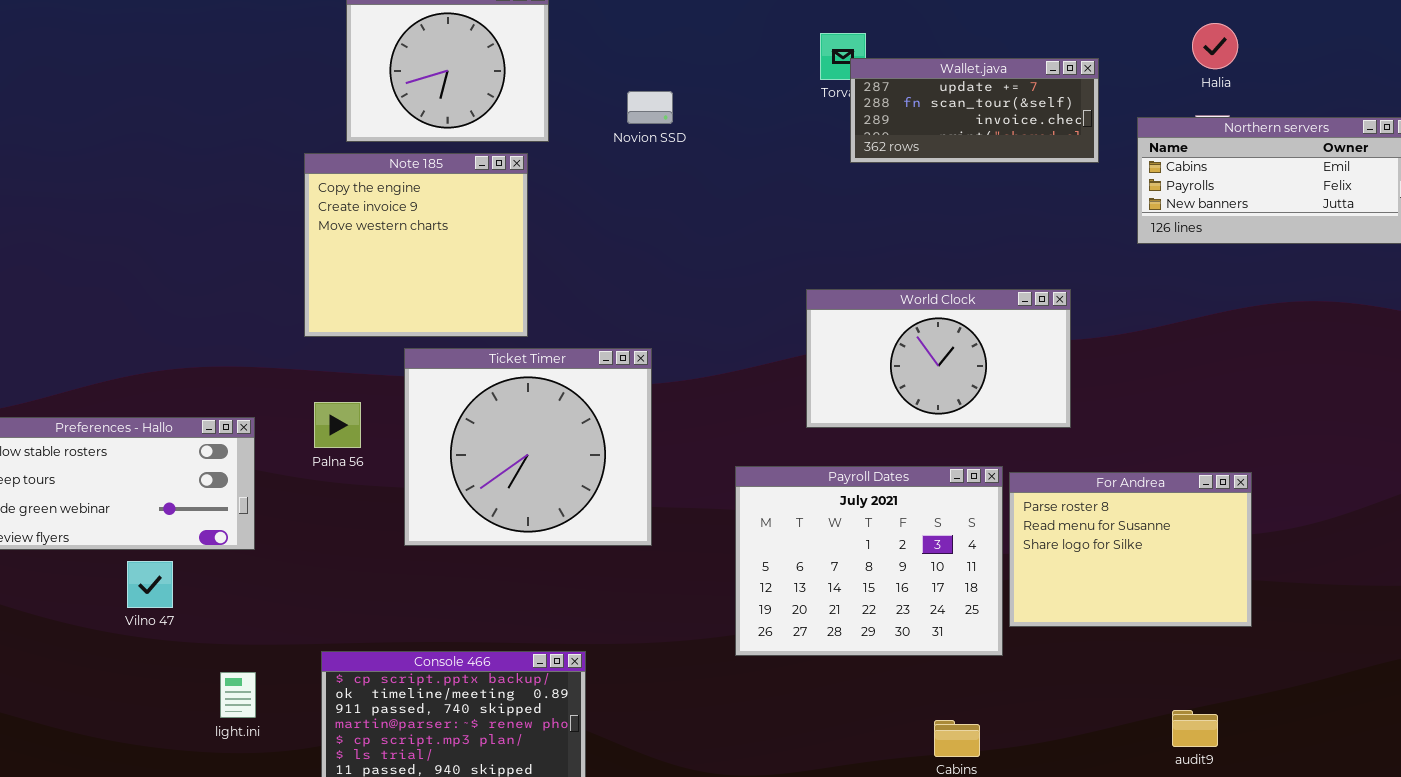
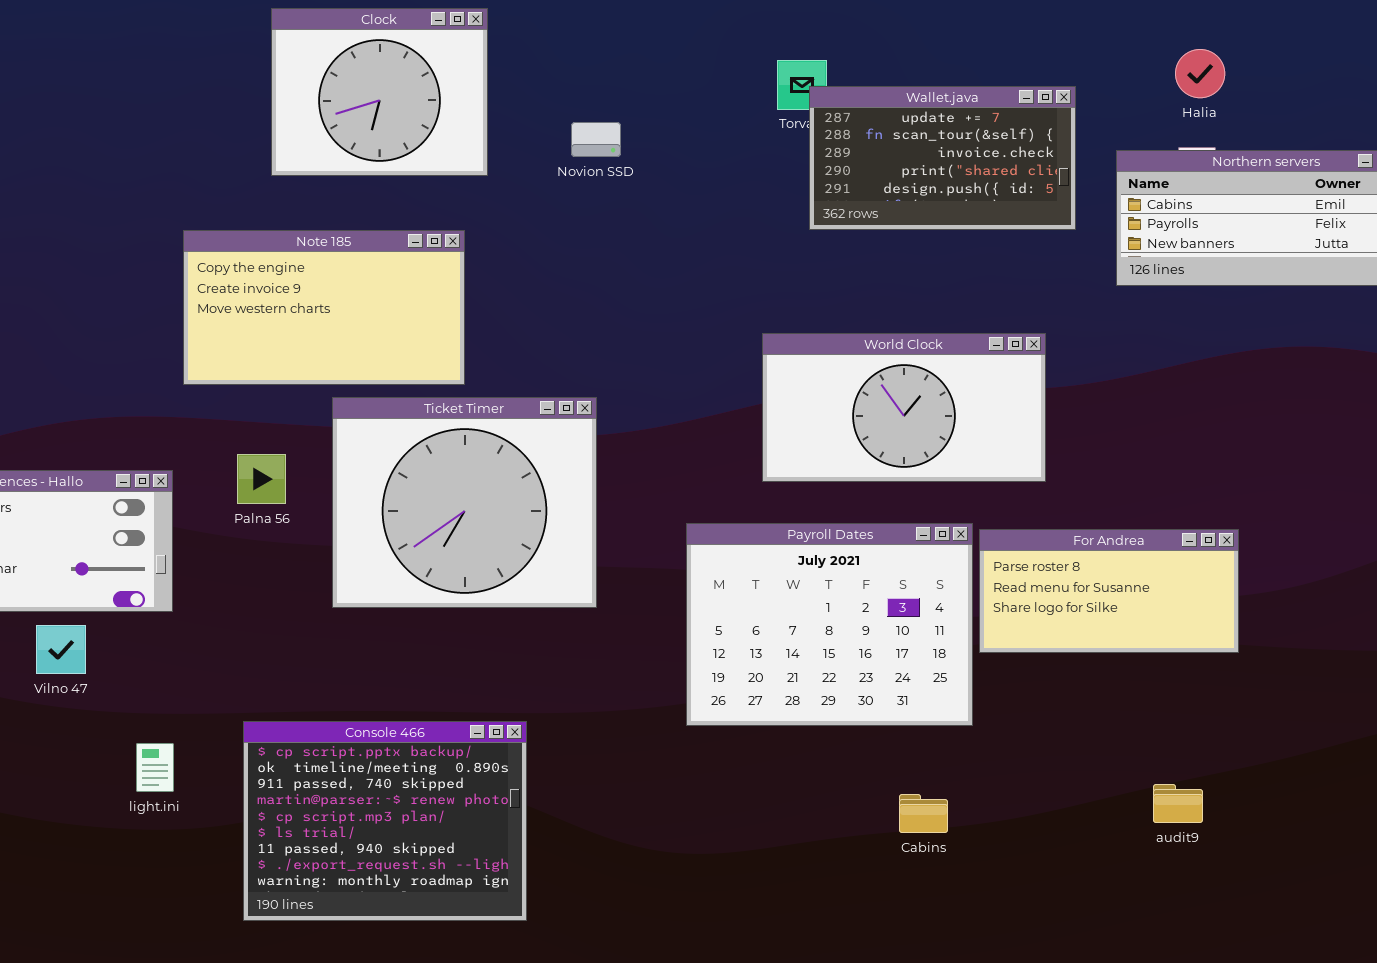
Wallet.java: [850,58,1099,163] -> [809,86,1076,230], resized
Note 185: [304,153,528,337] -> [183,230,465,385], resized
For Andrea: [1009,472,1252,627] -> [979,529,1239,653], resized

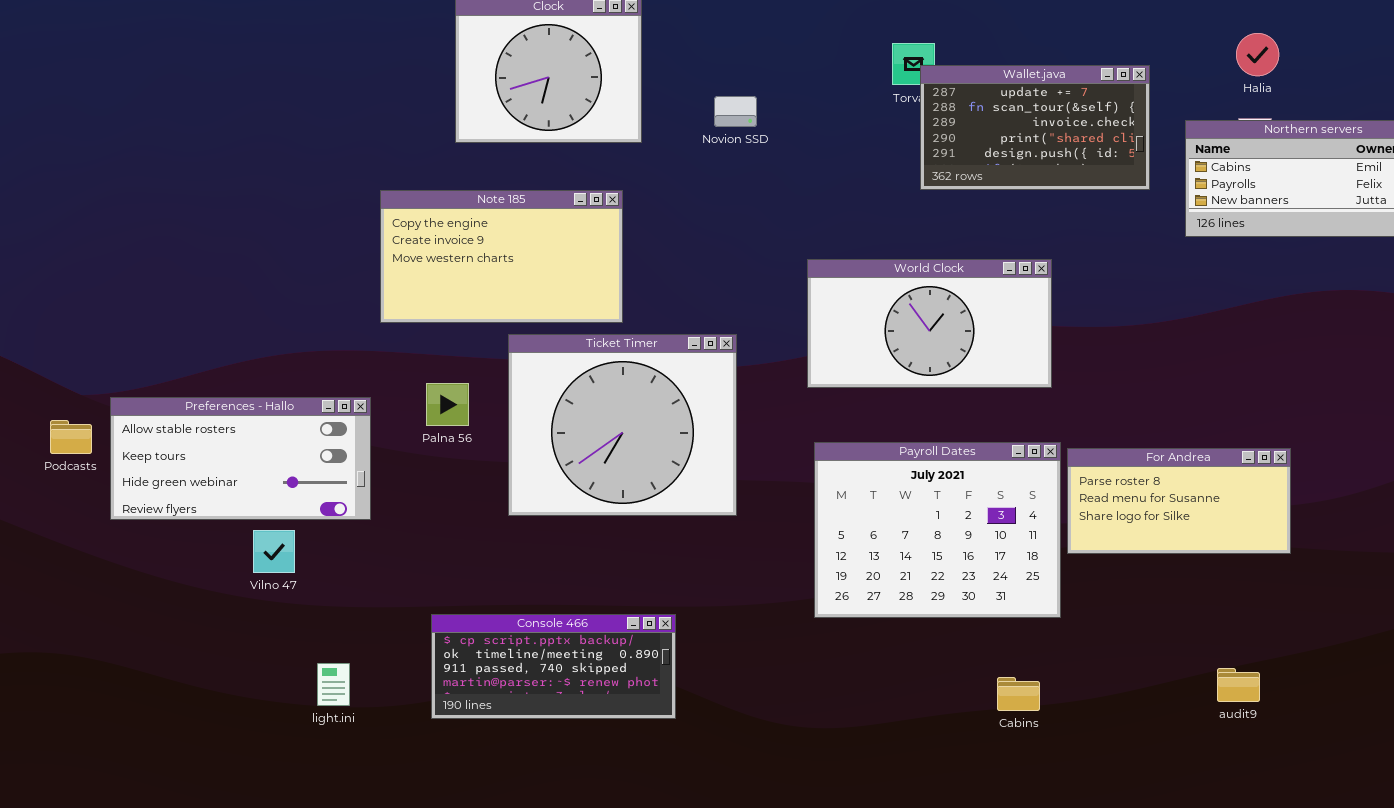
World Clock: [762,333,1046,482] -> [807,259,1052,388], moved
Console 466: [243,721,527,921] -> [431,614,676,719], resized
light.ini: [136,743,174,792] -> [317,663,350,706], moved

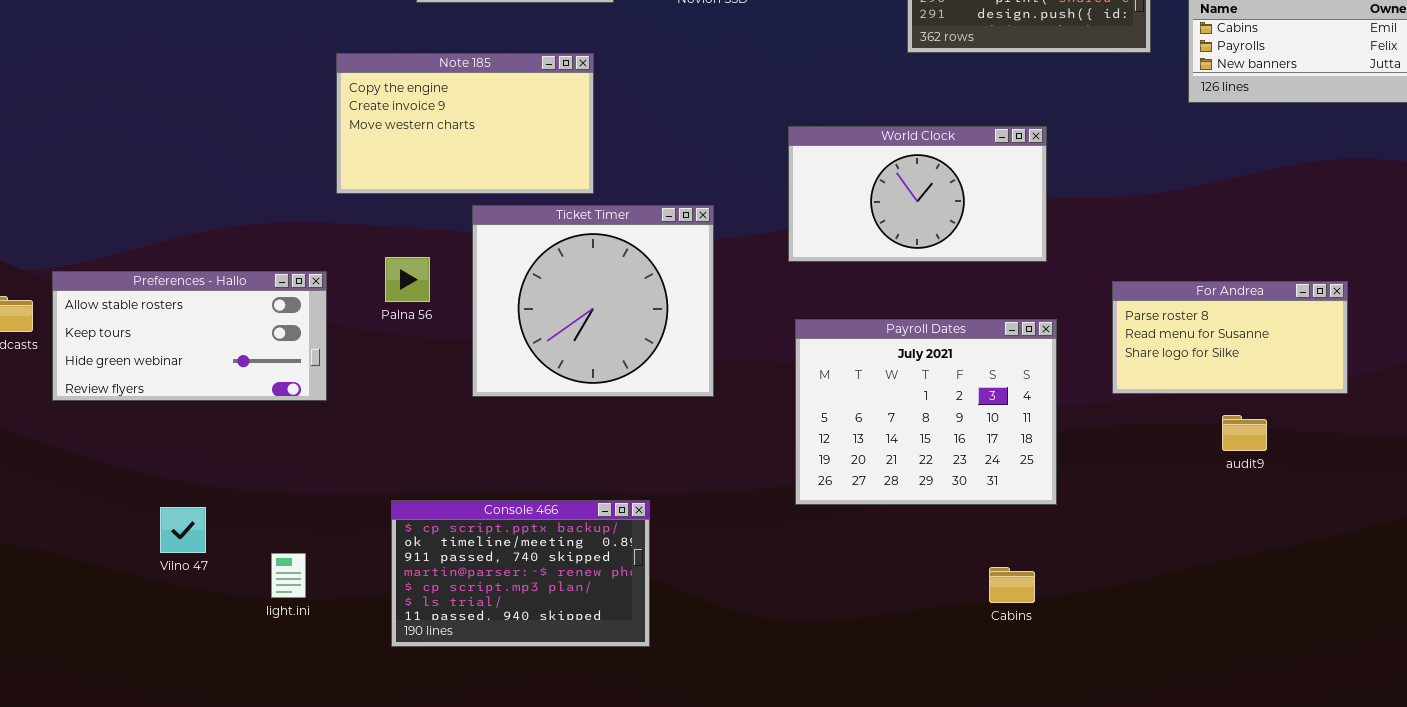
For Andrea: [1067,448,1291,554] -> [1112,281,1348,394], moved
Vilno 47: [253,530,295,573] -> [160,507,206,553], moved
Console 466: [431,614,676,719] -> [391,500,650,647], resized
audit9: [1217,668,1260,702] -> [1222,415,1267,451], moved

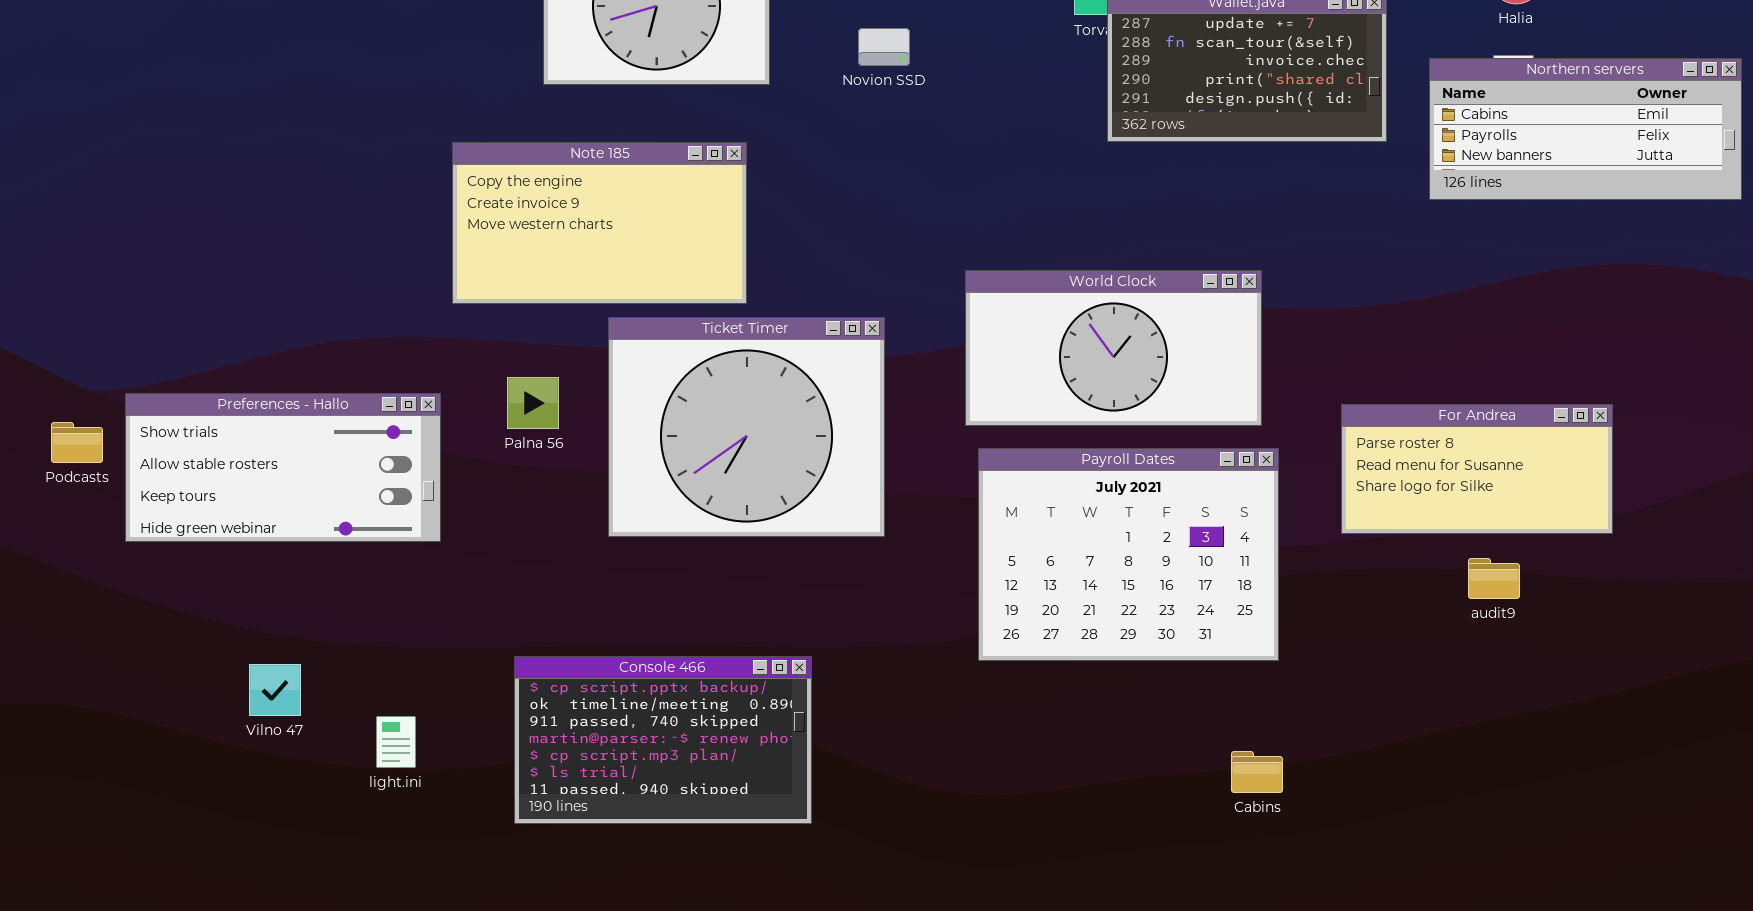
World Clock: [788,126,1047,262] -> [965,270,1262,426], moved
Preferences - Hallo: [52,271,327,401] -> [125,393,441,542], scrolled up 1 row
Cabins: [989,567,1035,603] -> [1231,751,1283,793], moved

